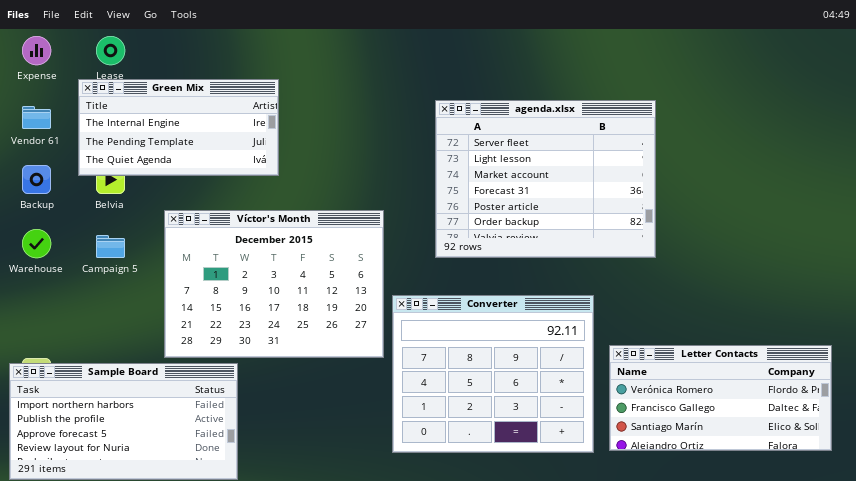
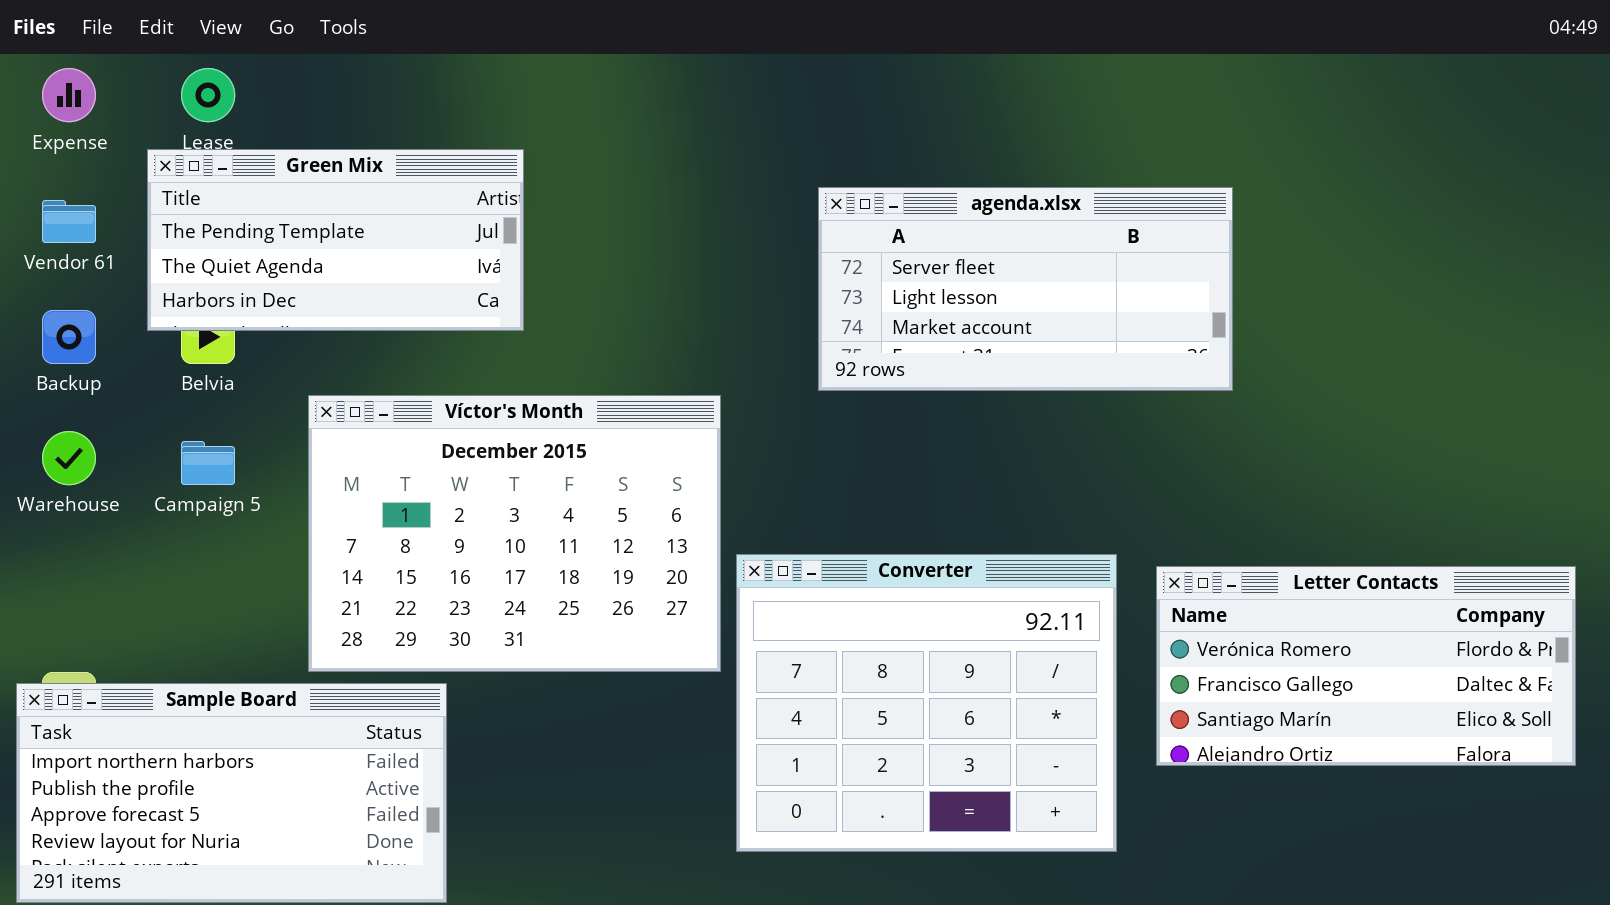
Green Mix: [78,79,279,176] -> [147,149,524,331], scrolled down 1 row
agenda.xlsx: [435,100,656,258] -> [818,187,1233,391], resized
Letter Contacts: [609,345,832,451] -> [1156,566,1576,766], moved

